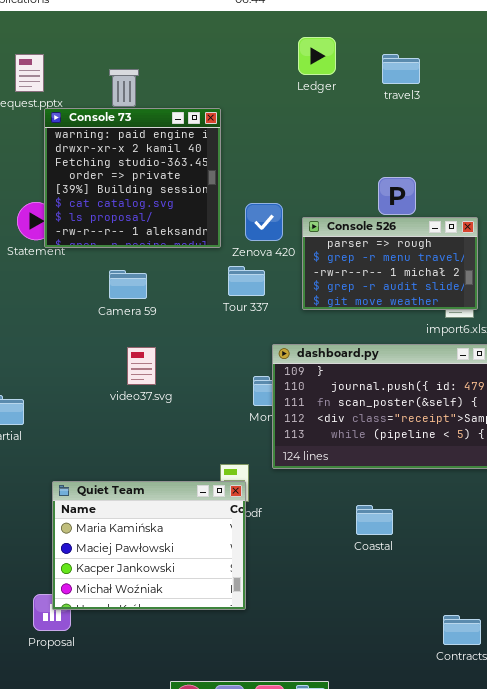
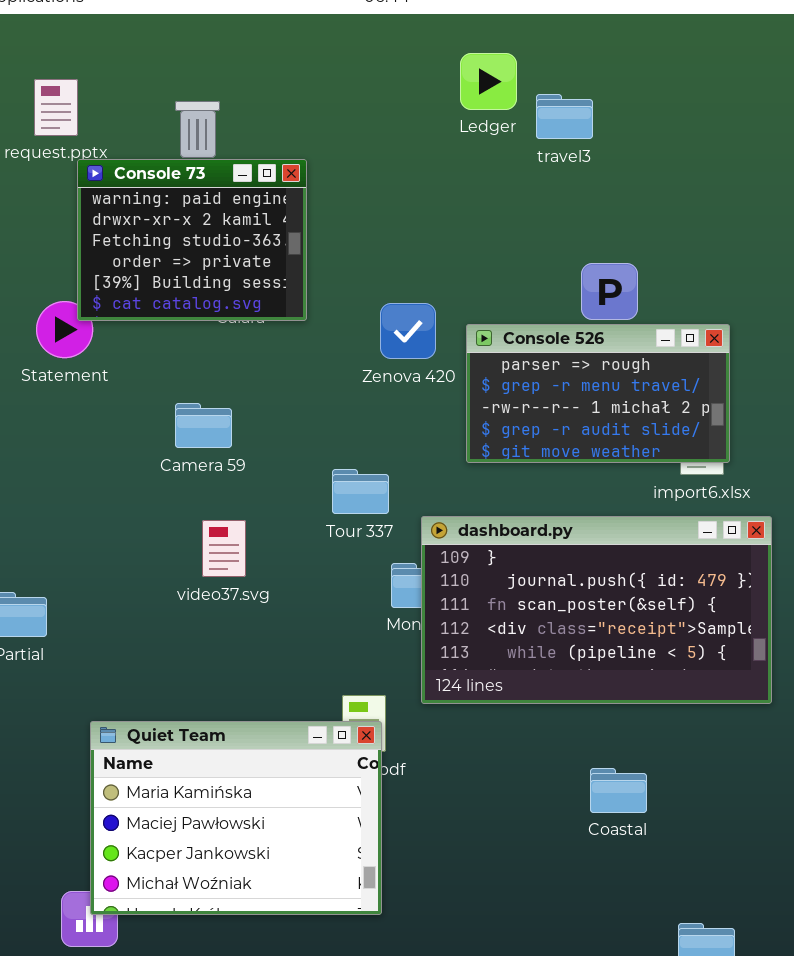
travel3: [382,54,420,84] -> [536,94,593,139], moved
Console 73: [44,108,221,248] -> [77,159,307,321], resized
Tour 337: [228,266,265,296] -> [332,469,389,514], moved
Coastal: [356,505,393,535] -> [590,768,647,813], moved

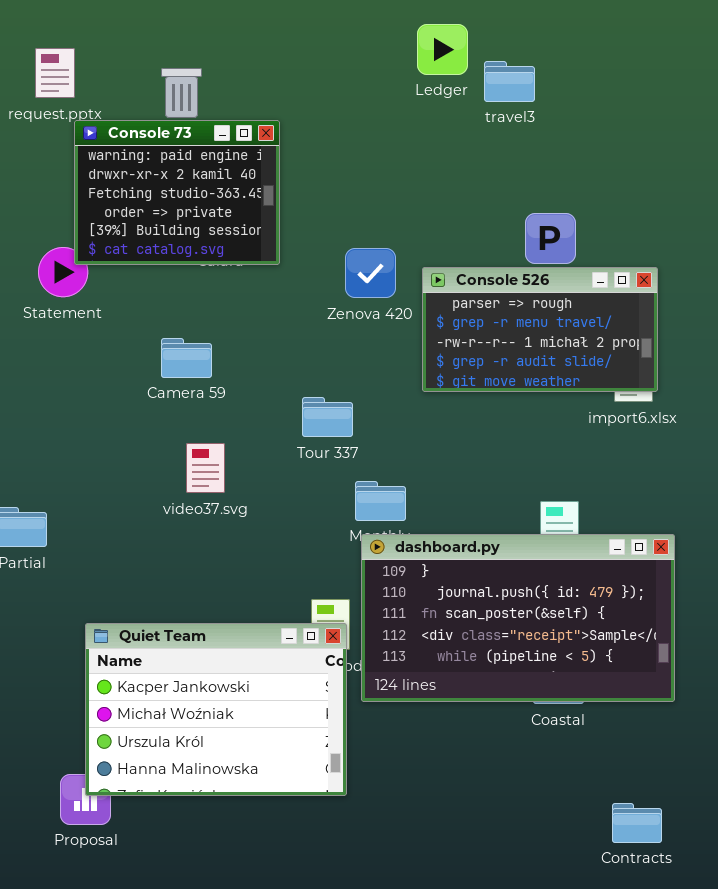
dashboard.py: [421,516,772,704] -> [361,534,675,702], moved
Quiet Team: [90,721,382,915] -> [85,623,347,796], scrolled down 2 rows

